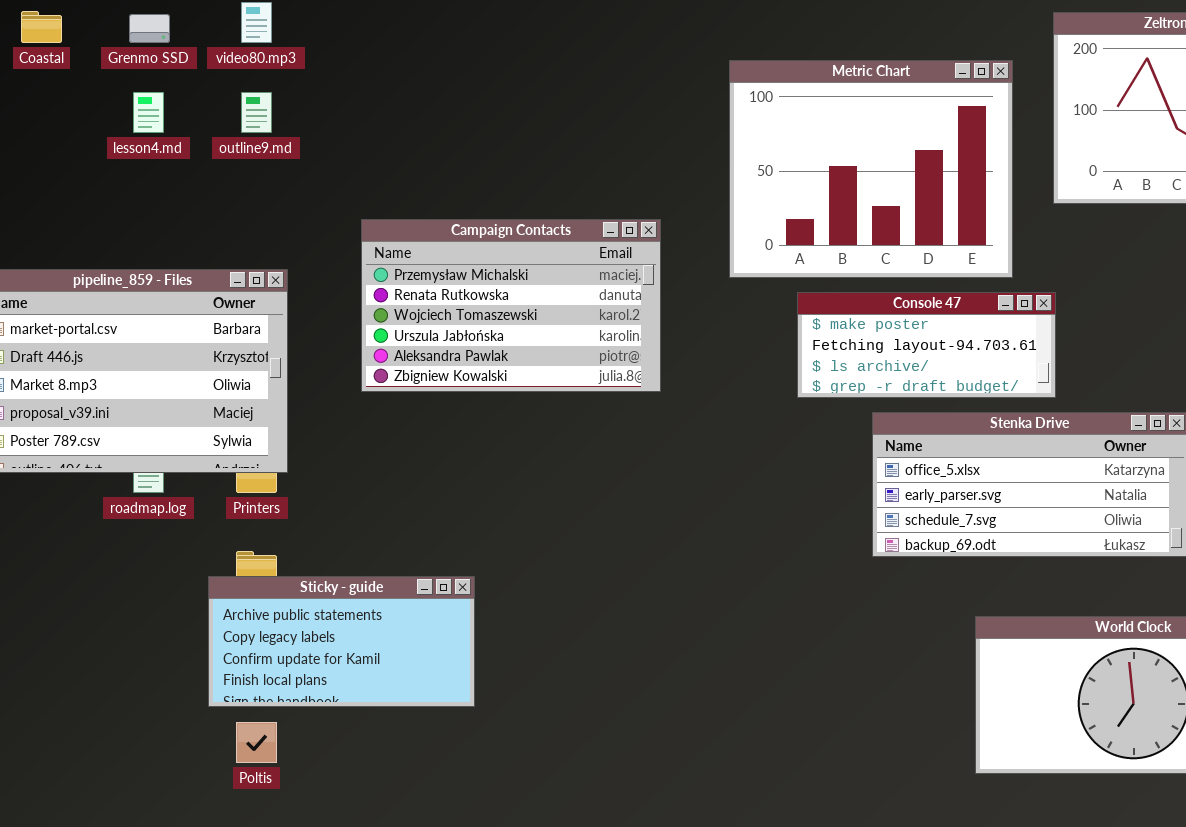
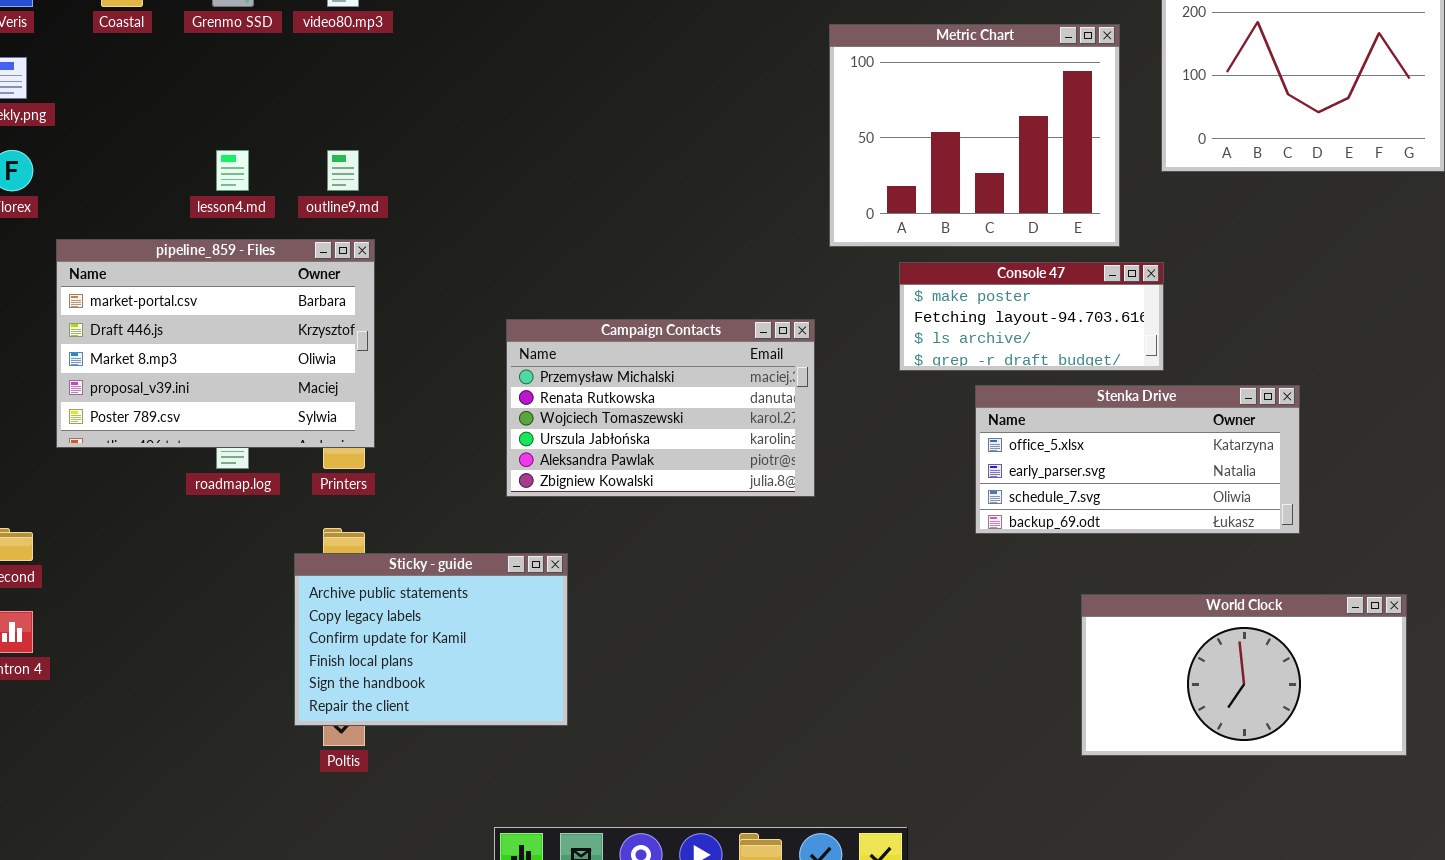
lesson4.md: [133,92,164,133] -> [216,150,249,191], moved
outline9.md: [241,92,272,133] -> [327,150,359,191], moved
Campaign Contacts: [361,219,661,392] -> [506,319,815,497], moved
Sticky - guide: [208,576,475,707] -> [294,553,568,726], resized

